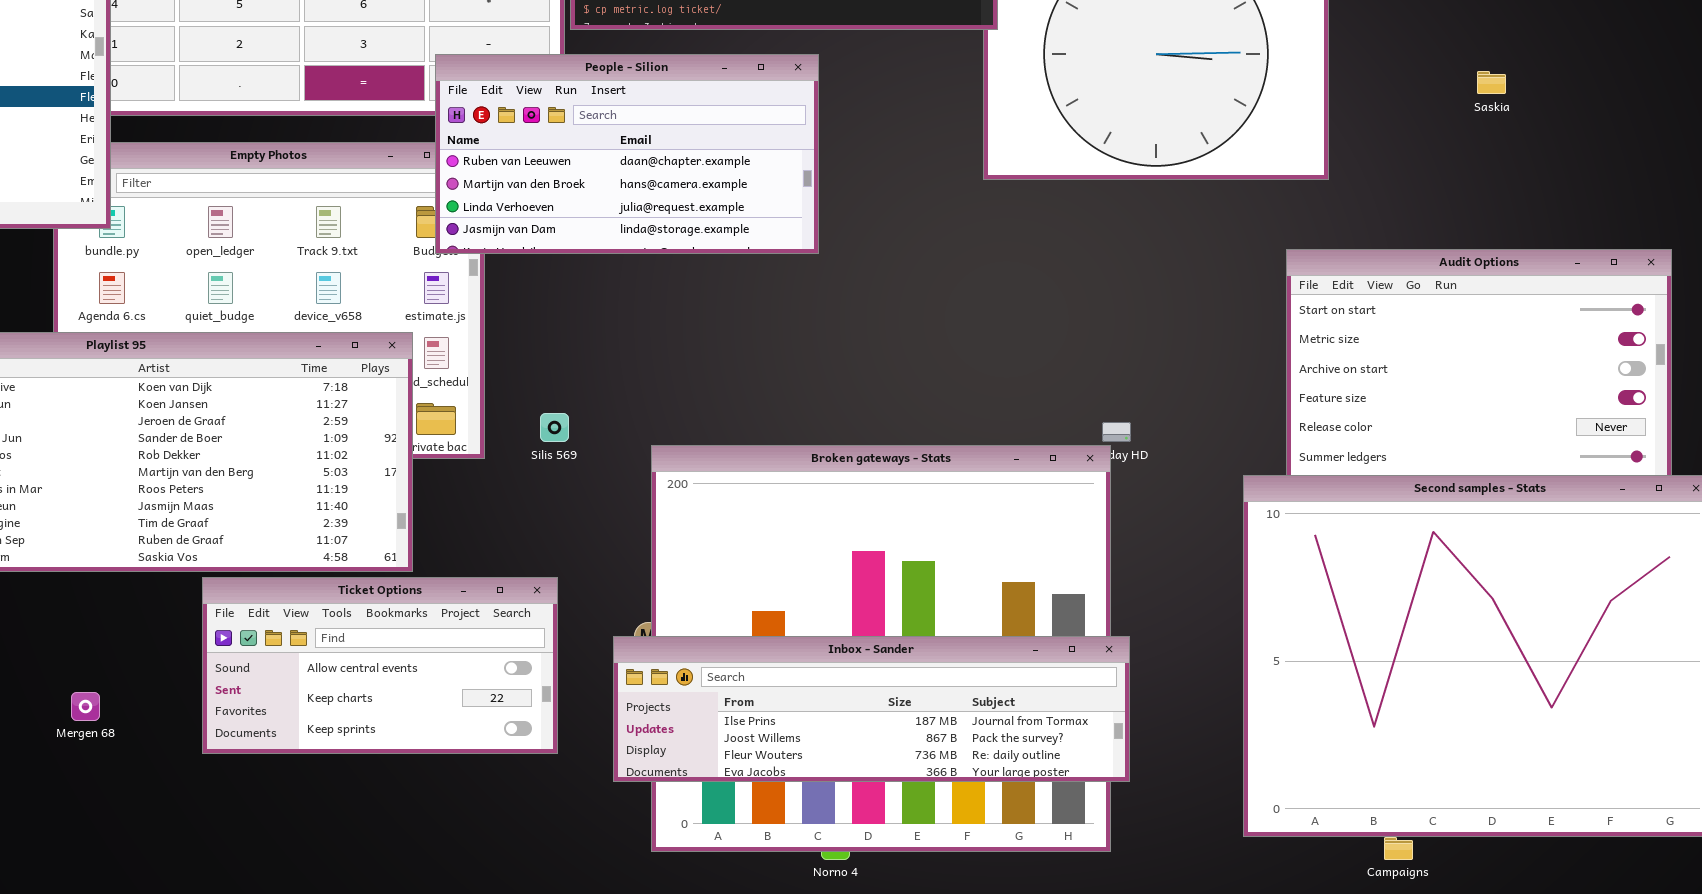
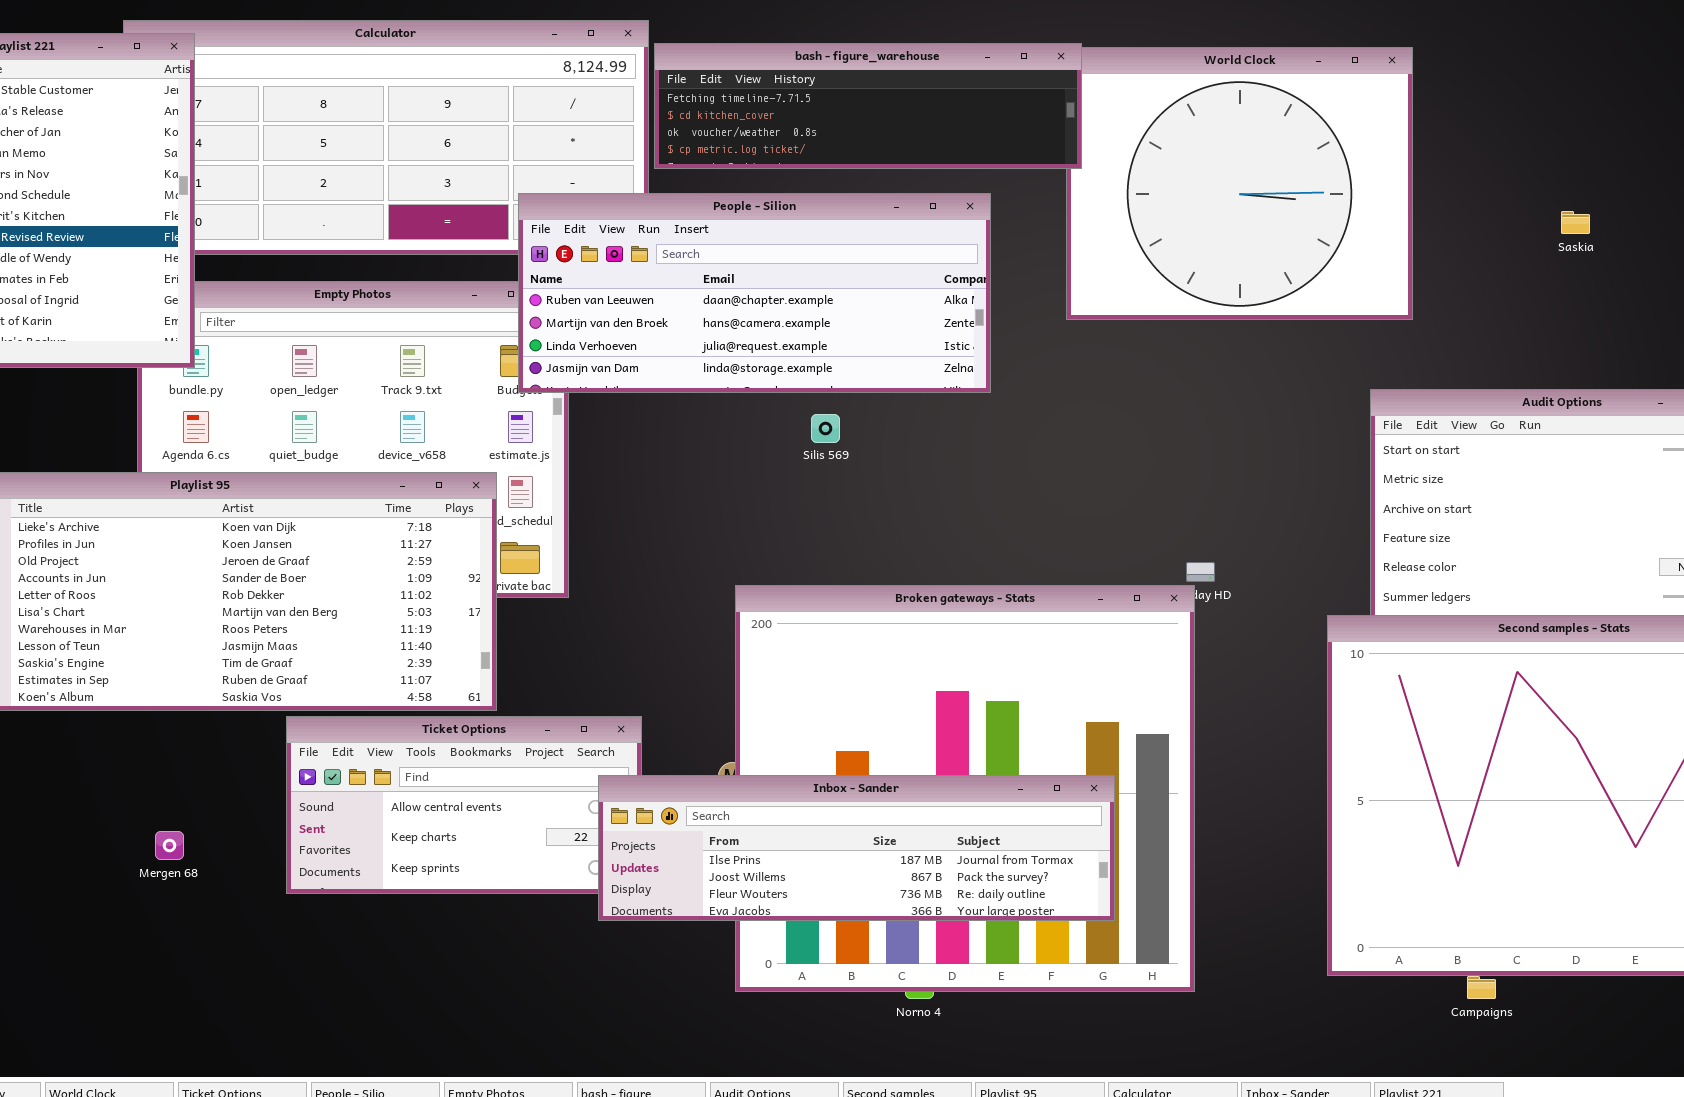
People - Silion: [435,54,819,254] -> [518,193,991,393], resized
Silis 569: [540,413,569,442] -> [811,414,840,443], moved
Inbox - Sander: [613,636,1130,782] -> [598,775,1115,921], moved

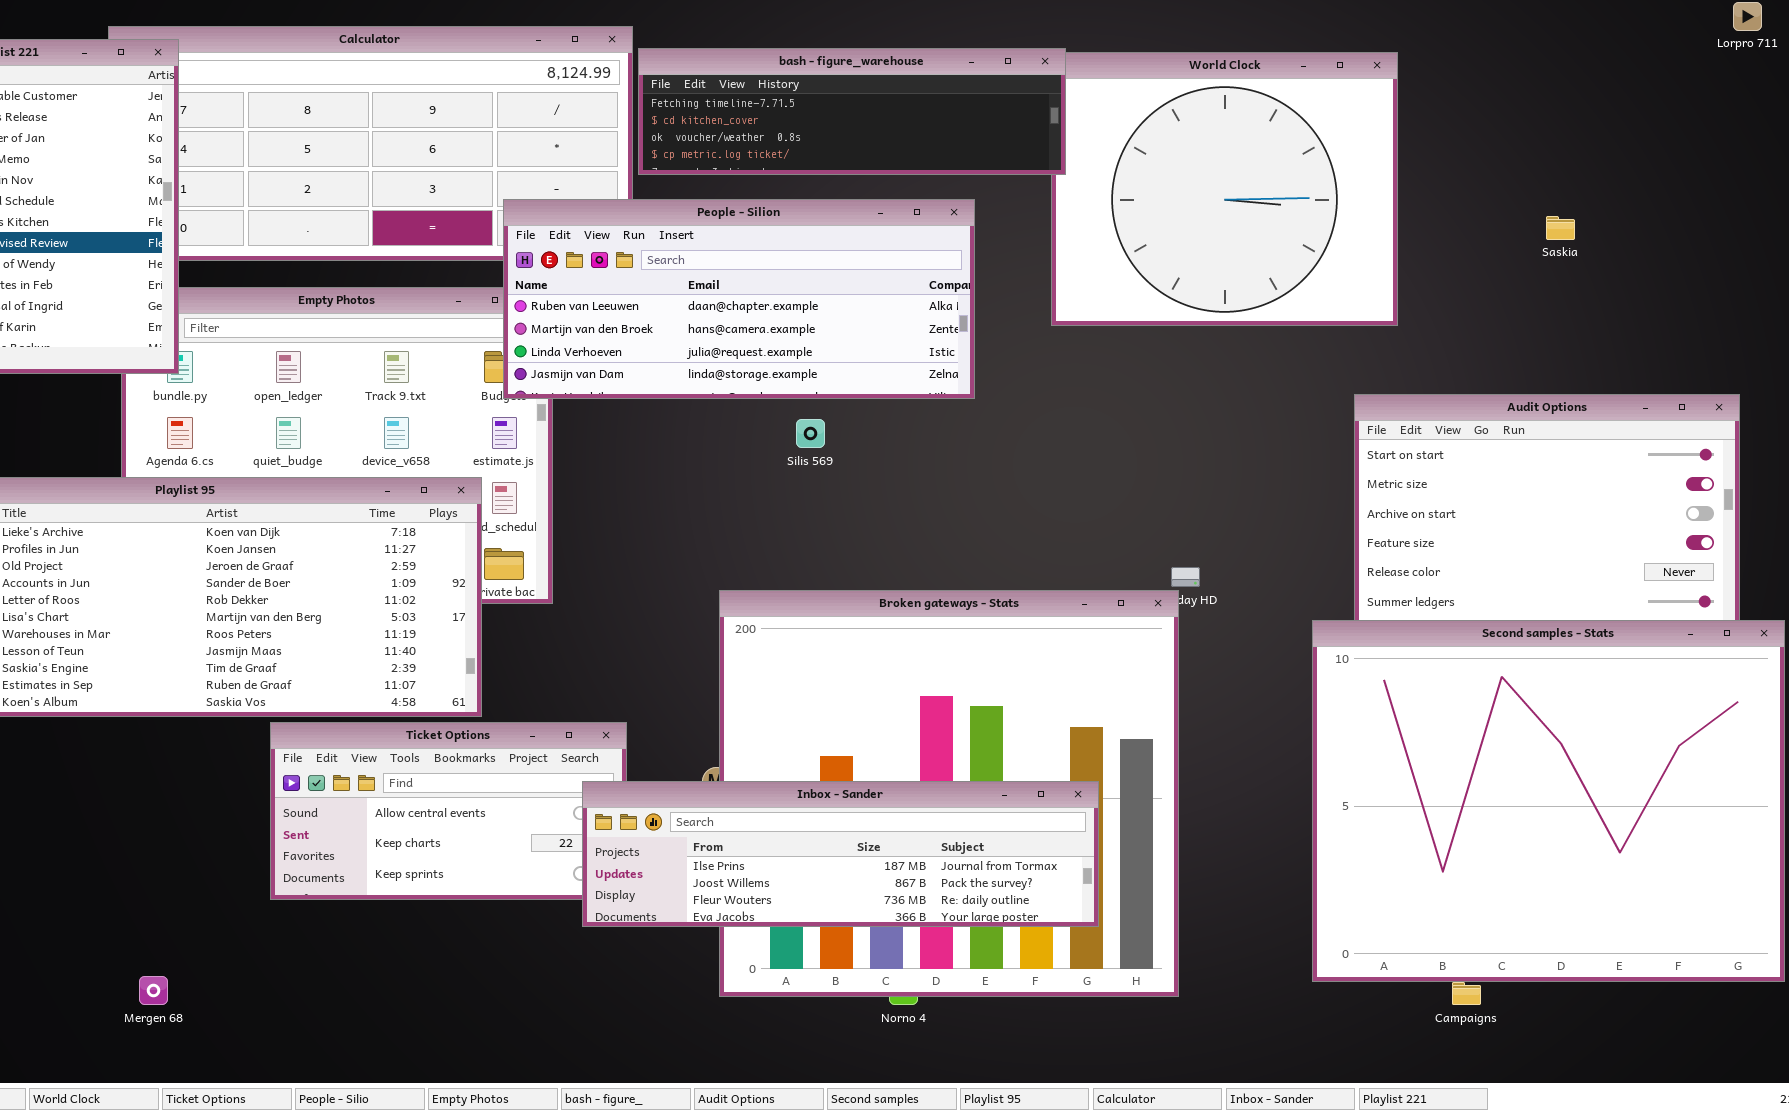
Mergen 68: [155,831,184,860] -> [139,976,168,1005], moved

